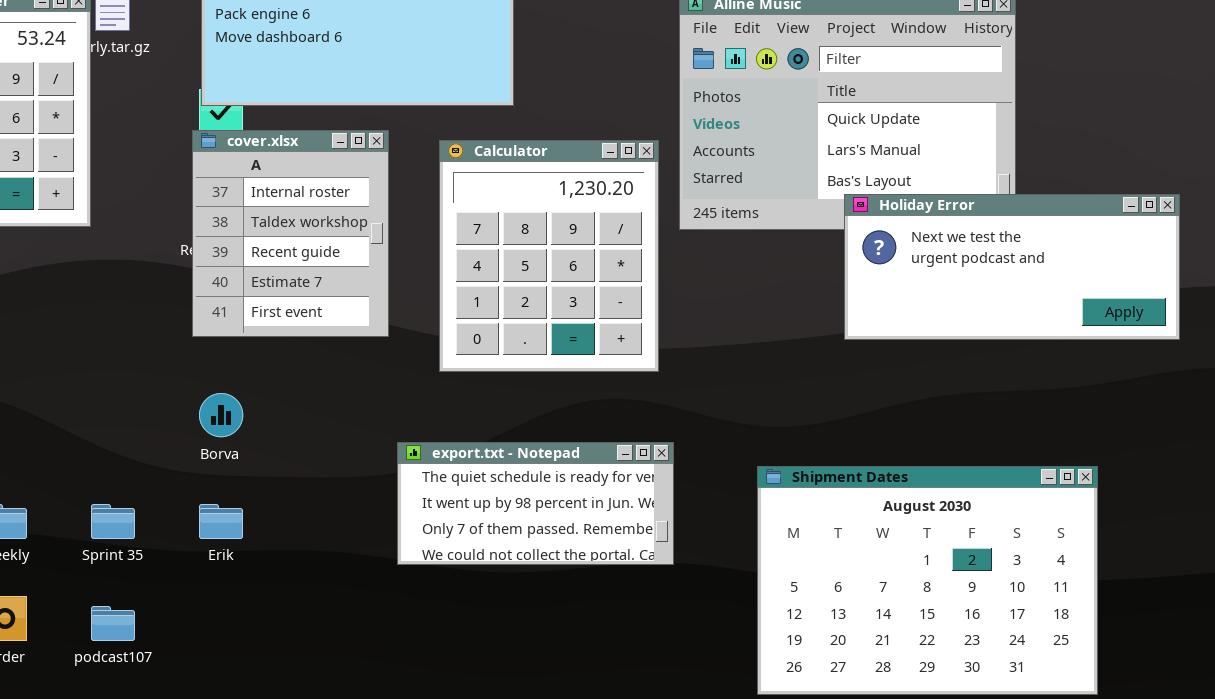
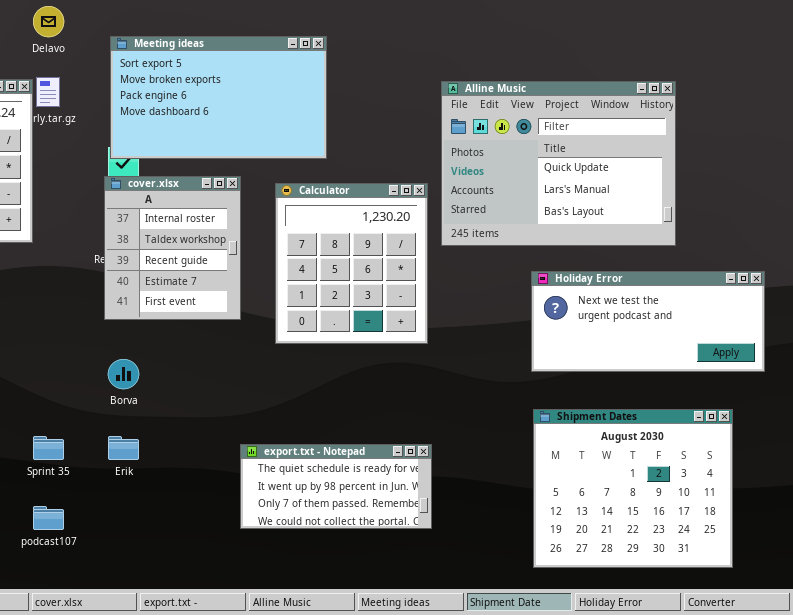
Holiday Error: [844,194,1180,340] -> [531,271,765,372], moved
export.txt - Notepad: [397,442,674,565] -> [240,444,432,529], moved
Shipment Dates: [757,466,1098,695] -> [533,409,733,568], resized

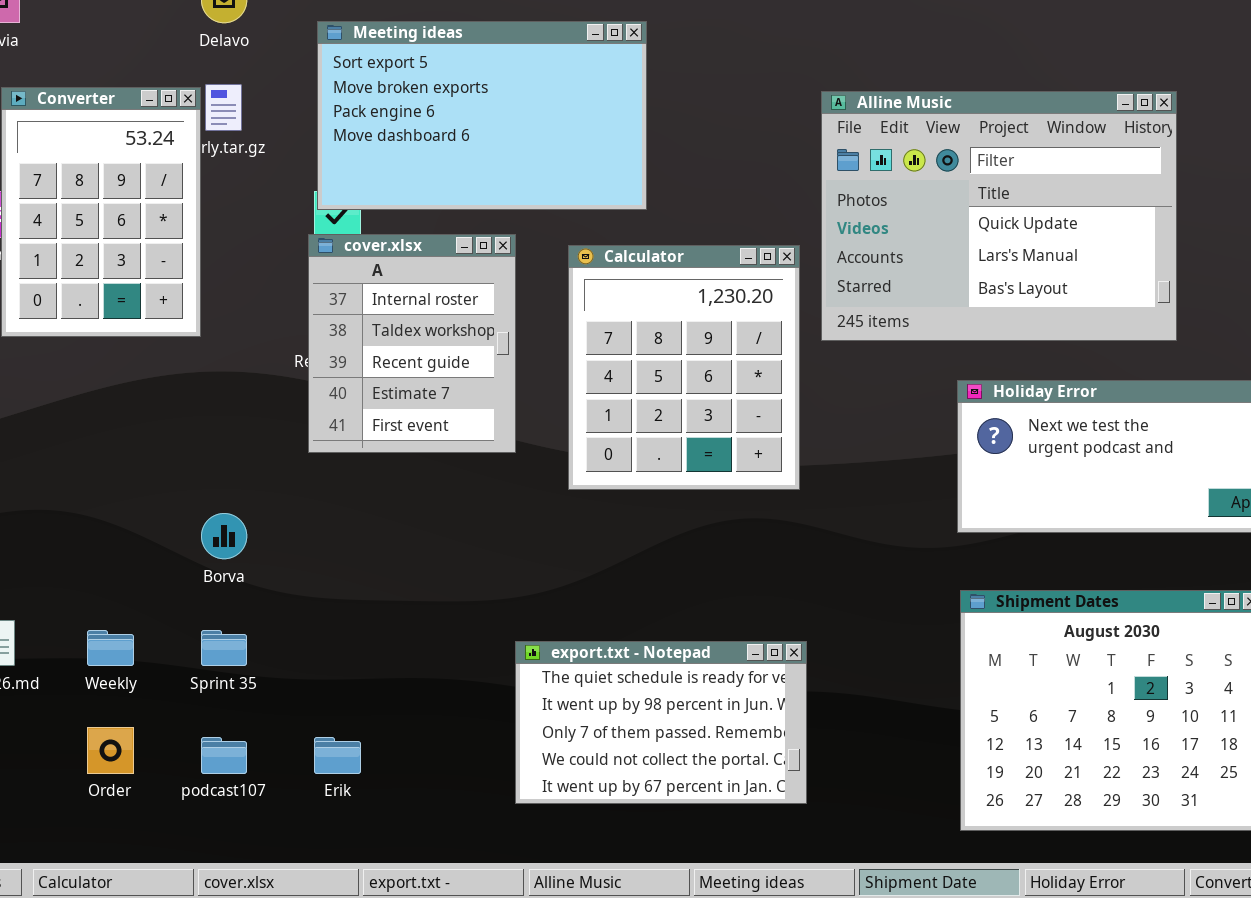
Borva: [108,359,139,389] -> [201,513,247,559], moved
Erik: [108,436,139,460] -> [314,737,361,774], moved
export.txt - Notepad: [240,444,432,529] -> [515,641,807,804], resized

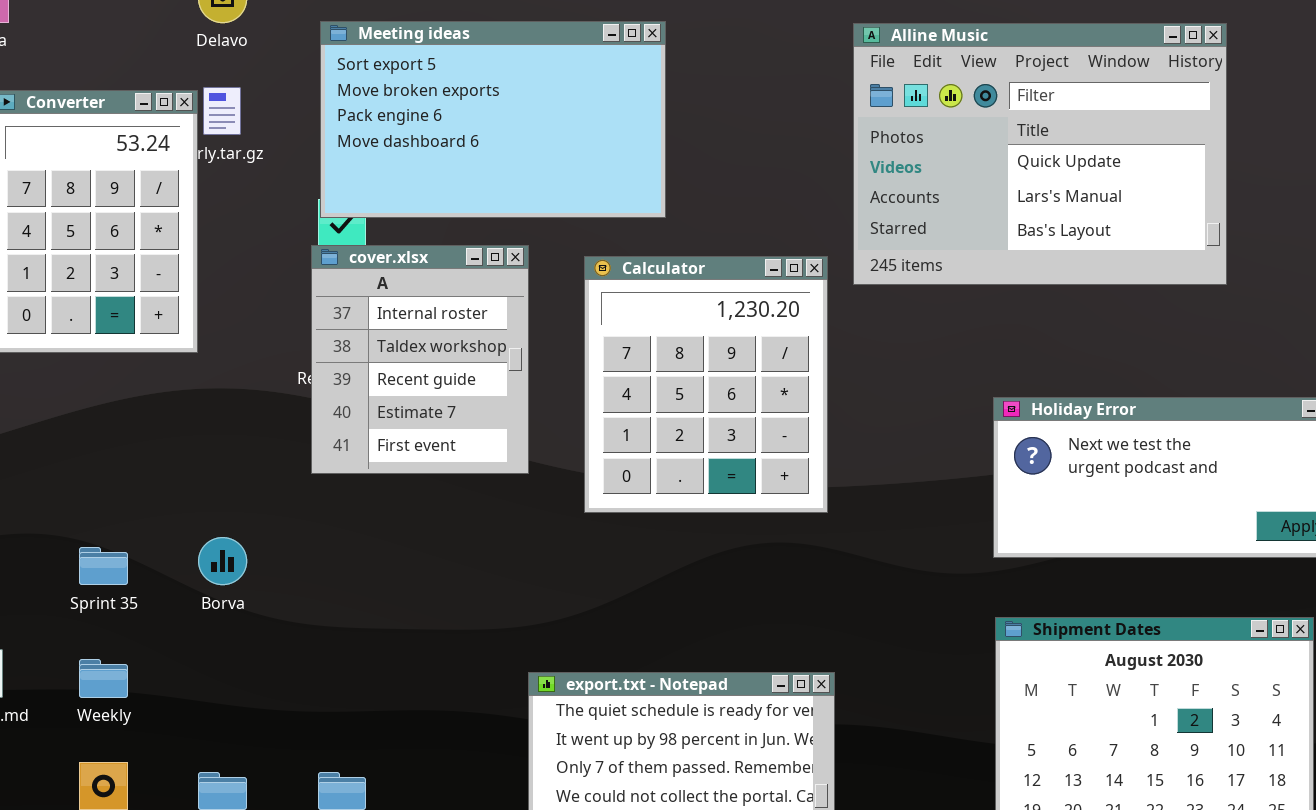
Alline Music: [821,91,1177,341] -> [853,23,1227,285], moved
Sprint 35: [201,630,247,666] -> [79,547,128,585], moved

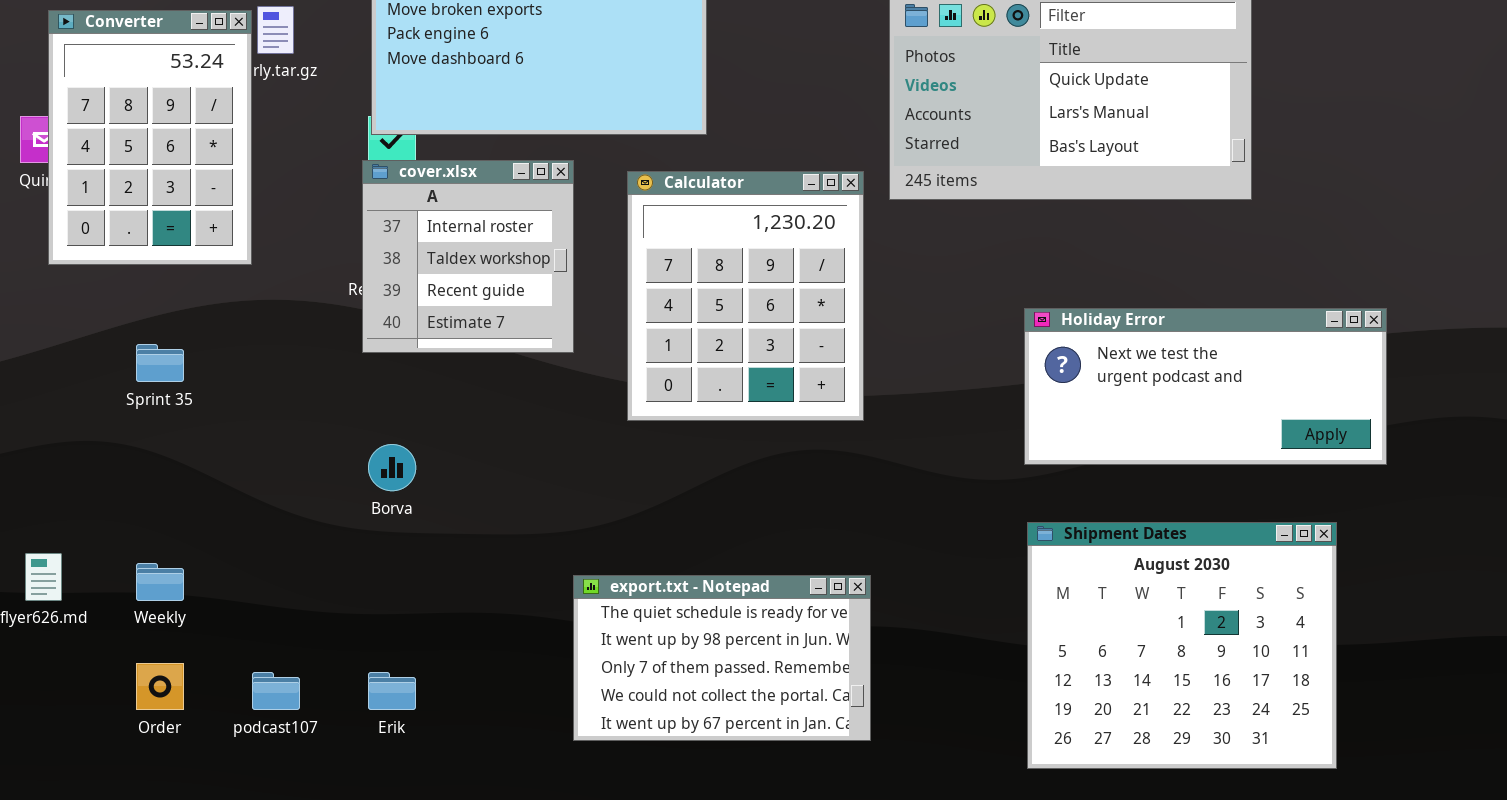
cover.xlsx: [311,245,529,474] -> [362,160,574,353], resized
Borva: [198,537,247,585] -> [368,444,416,491], moved
Sprint 35: [79,547,128,585] -> [136,344,184,382], moved

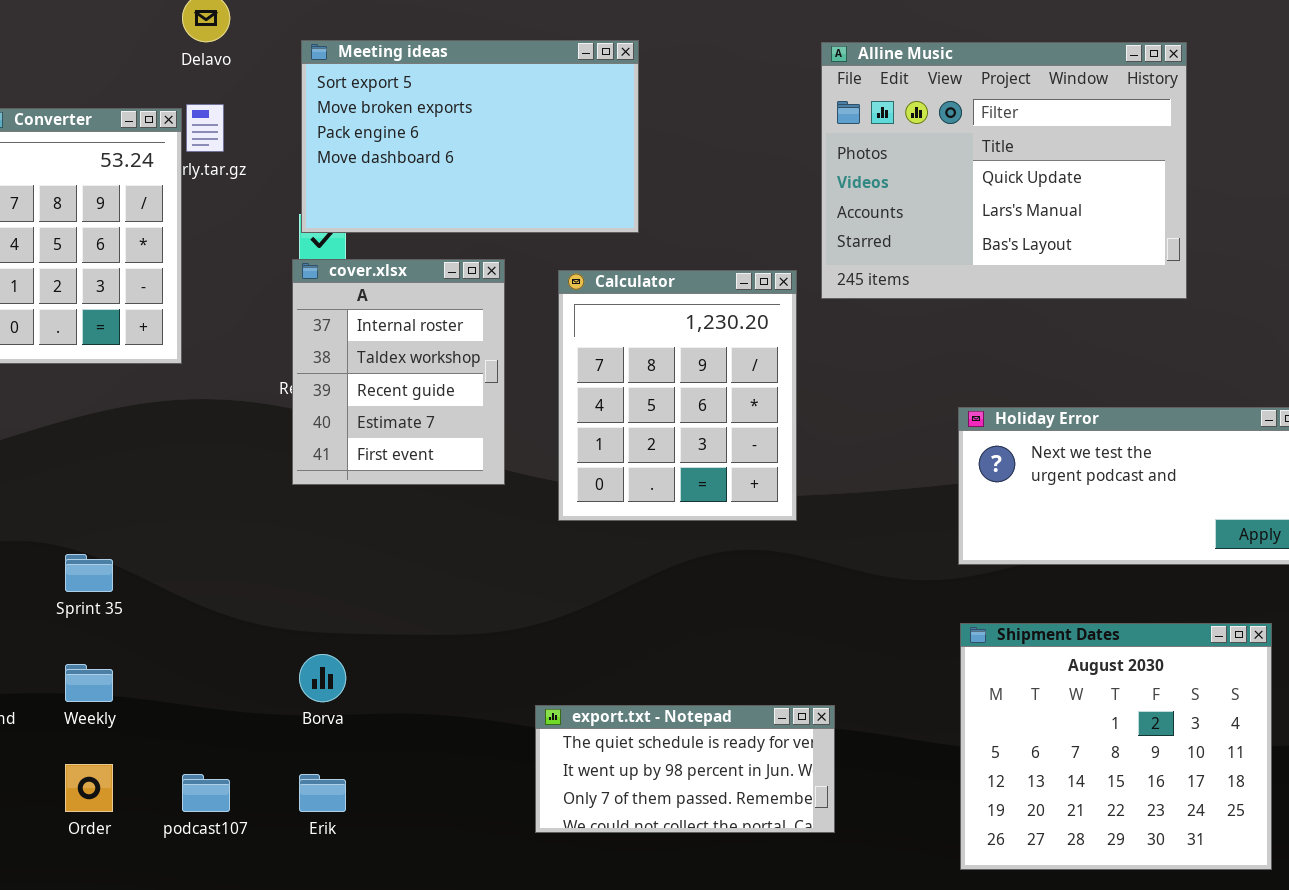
cover.xlsx: [362,160,574,353] -> [292,259,505,485], resized
Sprint 35: [136,344,184,382] -> [65,554,113,592], moved
Borva: [368,444,416,491] -> [299,654,346,702], moved
export.txt - Notepad: [573,575,871,741] -> [535,705,835,833], moved, resized

